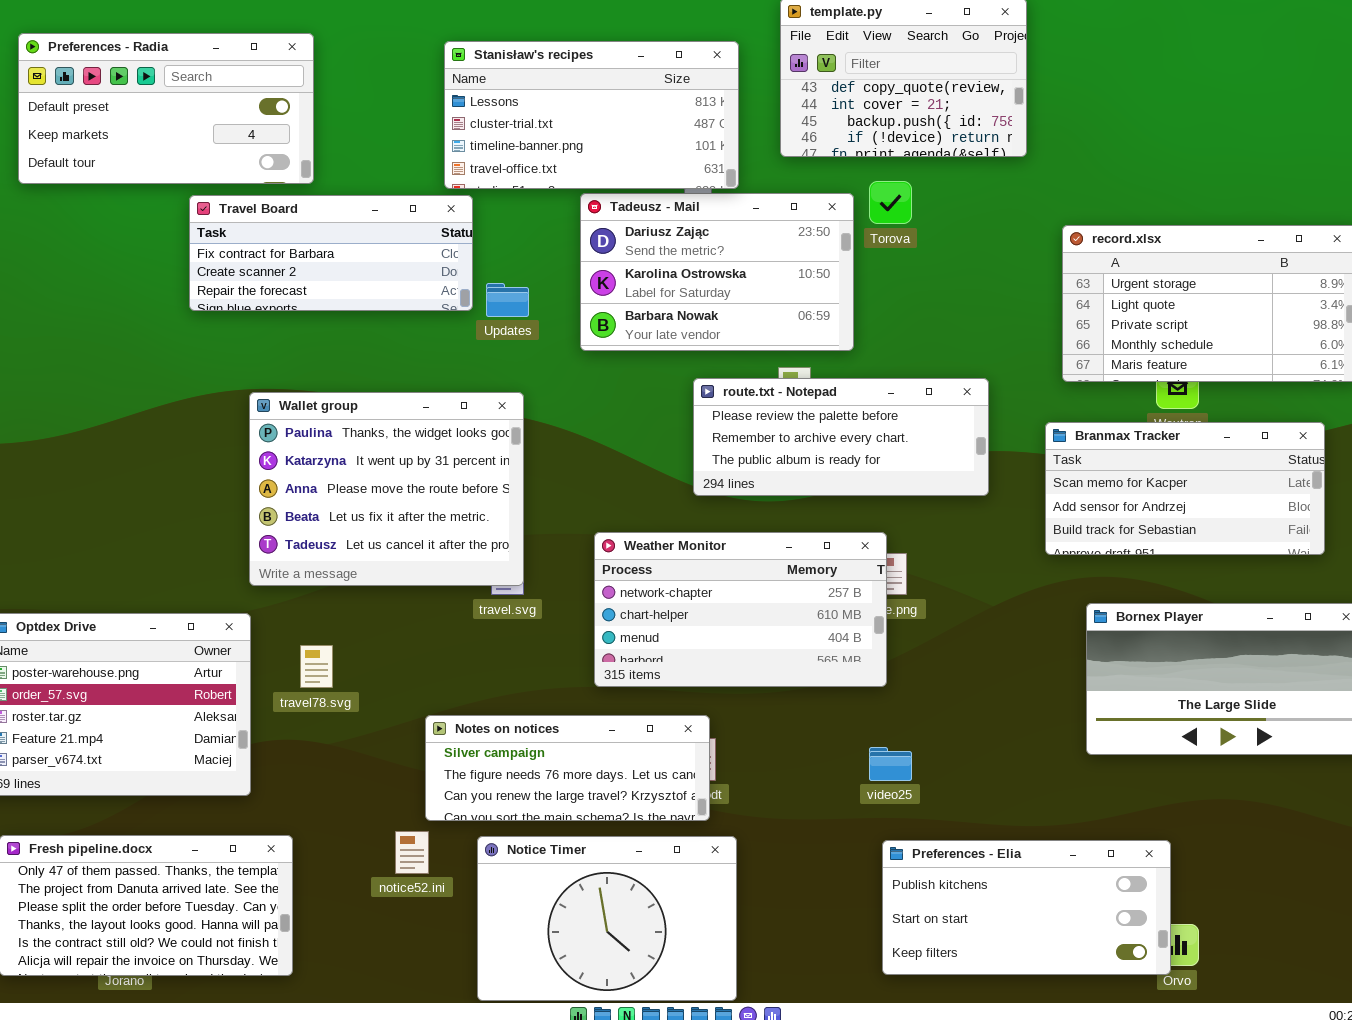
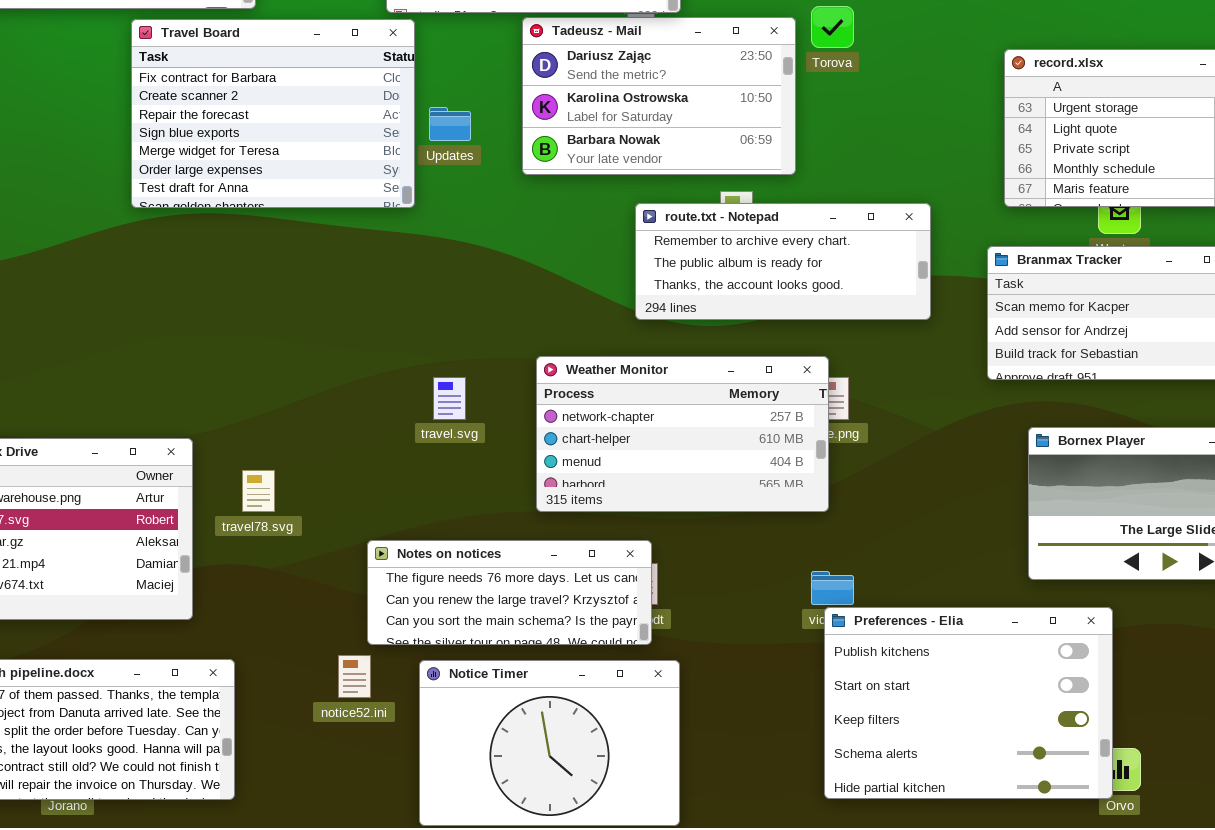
Travel Board: [189,195,473,311] -> [131,19,415,208], resized
route.txt - Notepad: [693,378,989,496] -> [635,203,931,320], scrolled down 1 row
Wallet group: [249,392,524,586] -> none, closed
Notes on notices: [425,715,710,821] -> [367,540,652,645], scrolled down 1 row
Preferences - Elia: [882,840,1171,975] -> [824,607,1113,799], resized

